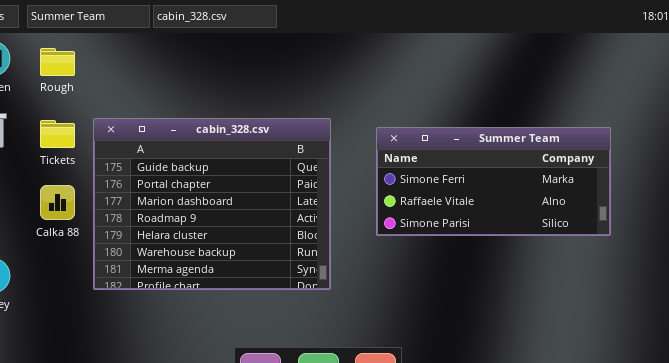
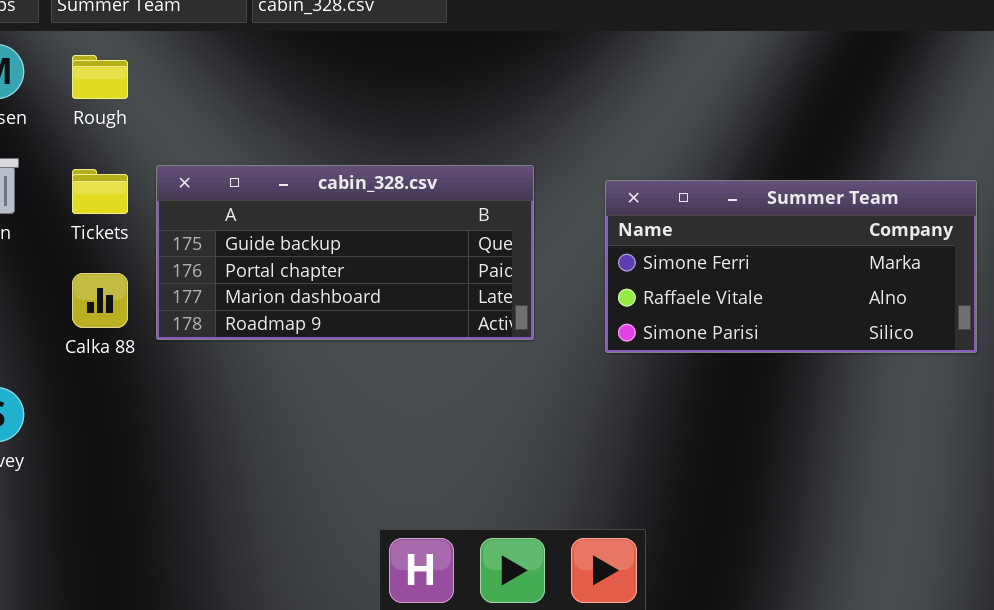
cabin_328.csv: [93,118,331,290] -> [156,165,534,340], resized

